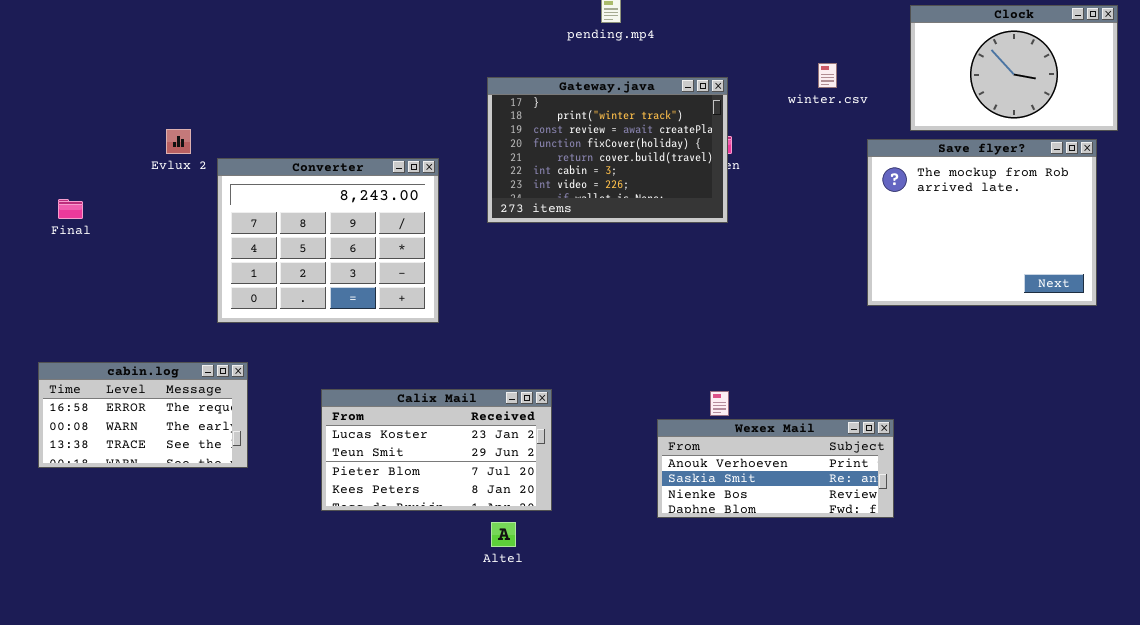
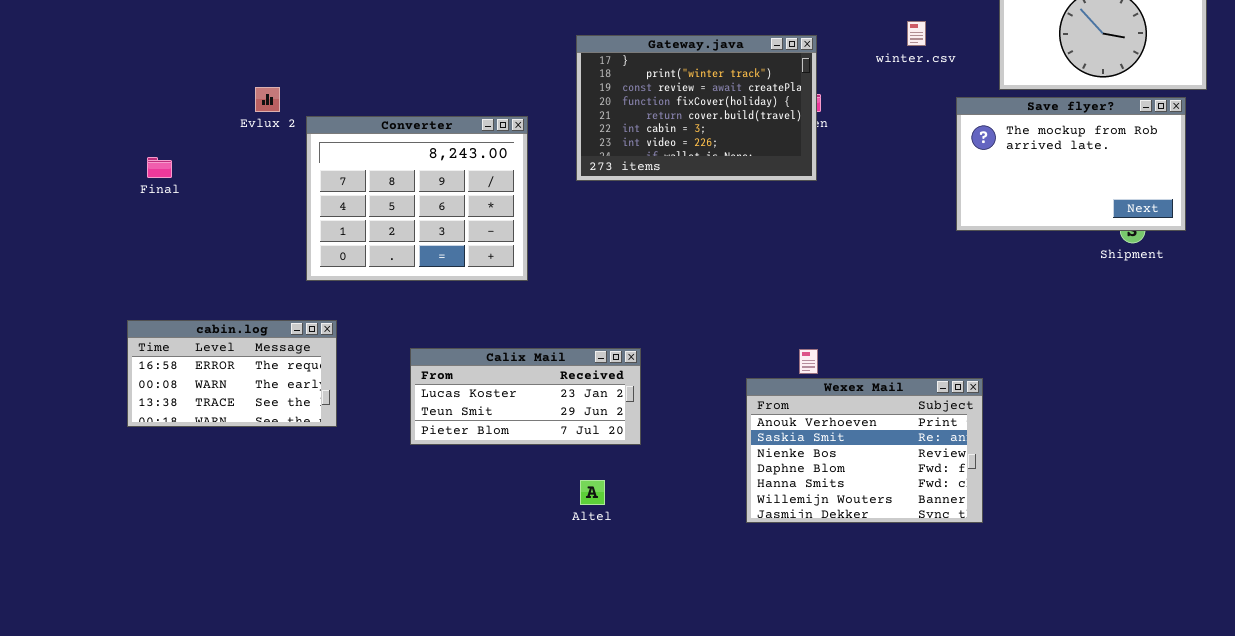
Save flyer?: [867,139,1097,306] -> [956,97,1186,231], resized
Calix Mail: [321,389,552,511] -> [410,348,641,445], resized
Wexex Mail: [657,419,894,518] -> [746,378,983,523], resized

